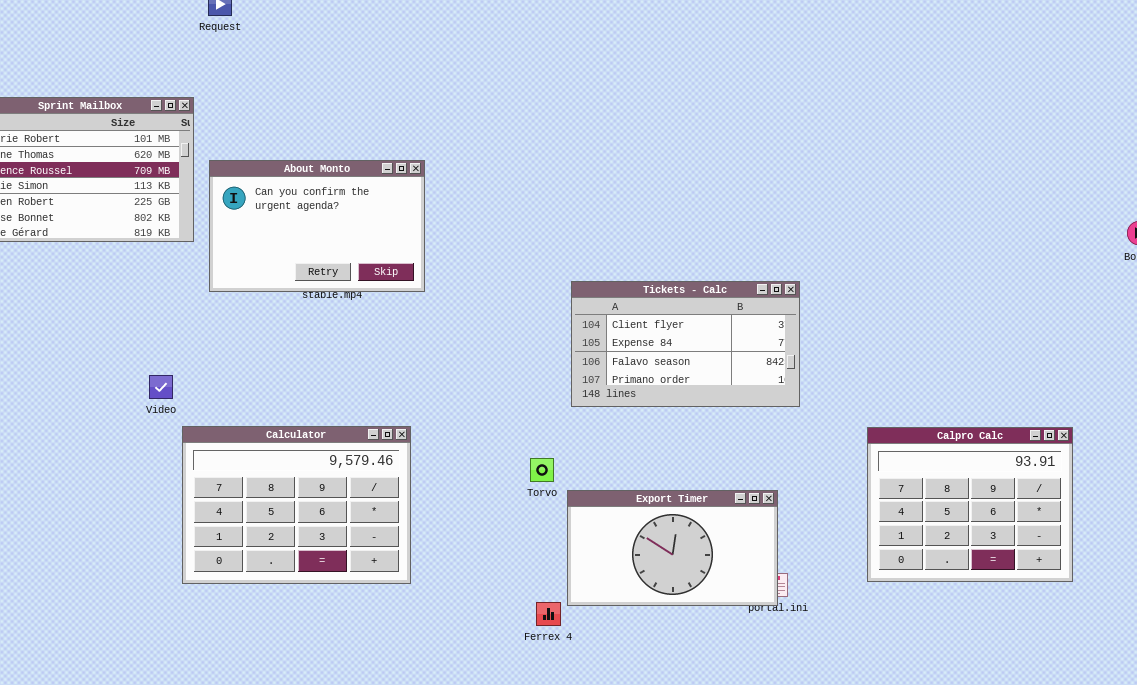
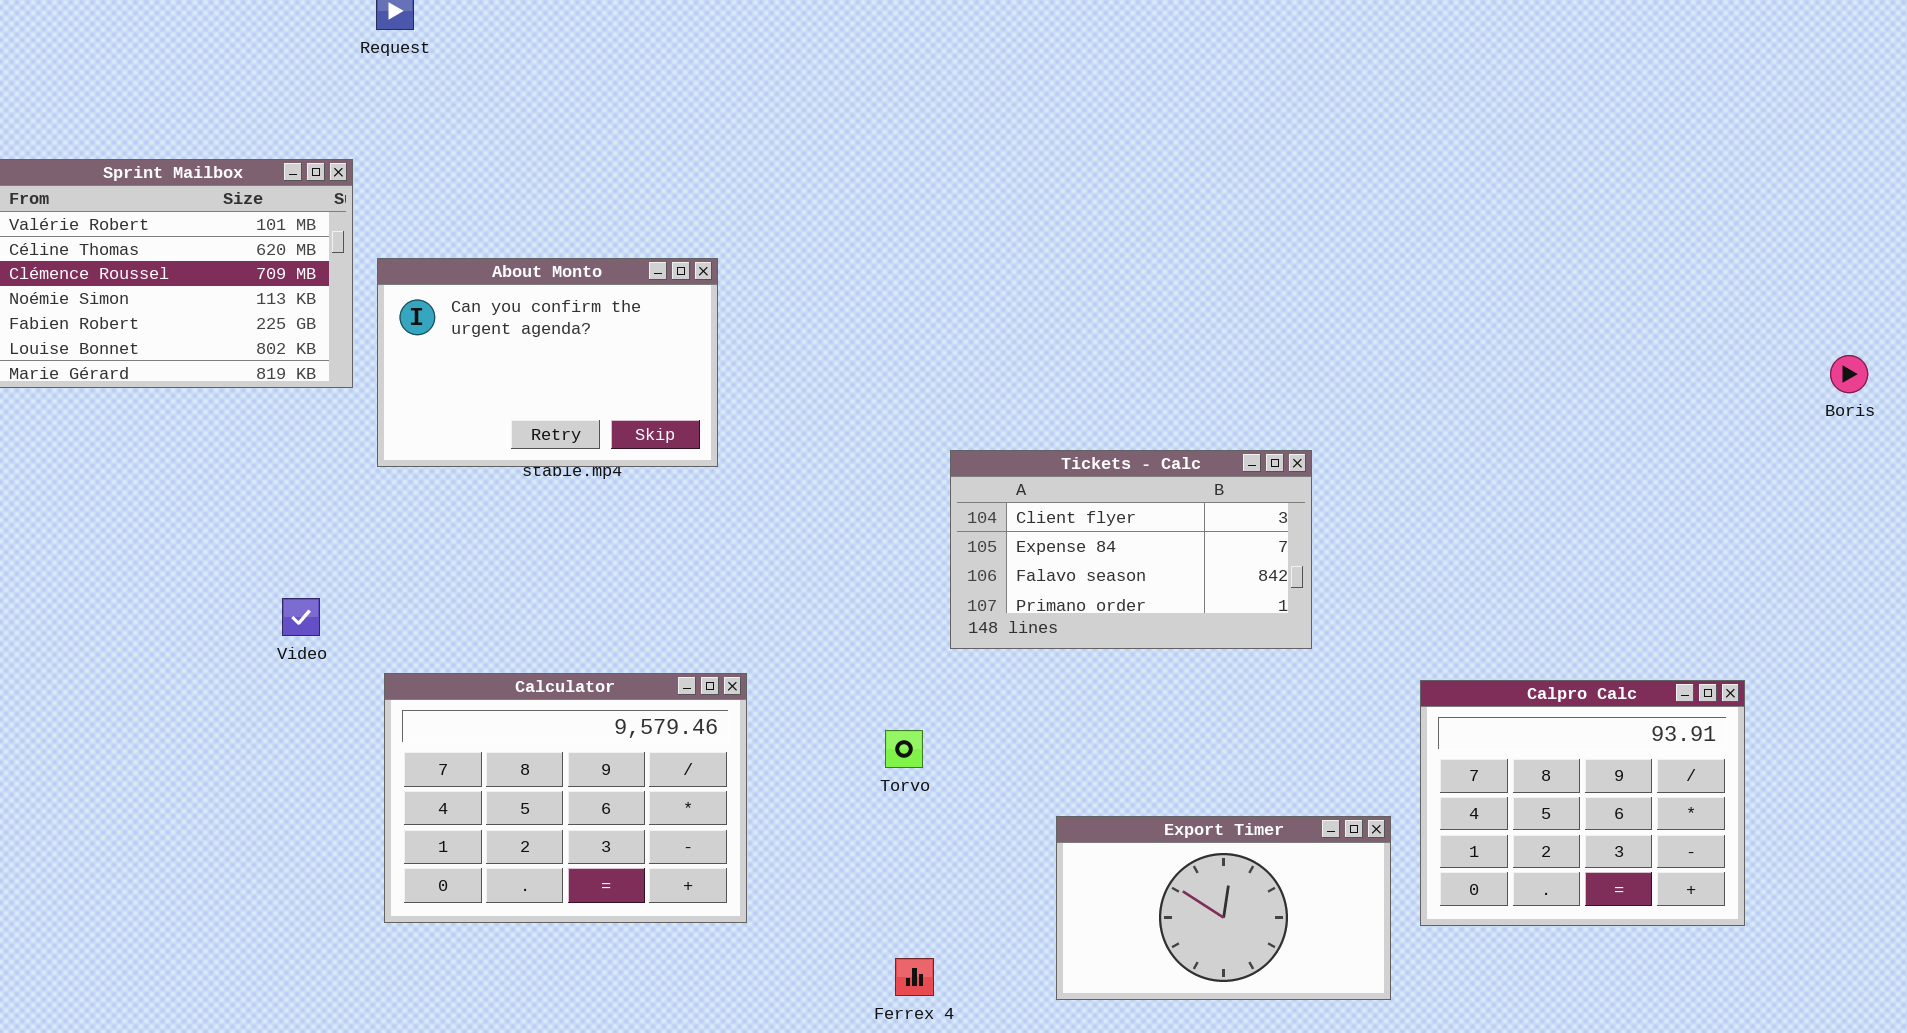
Calculator: [182,426,411,584] -> [384,673,747,923], moved
Export Timer: [567,490,778,606] -> [1056,816,1391,1000], moved

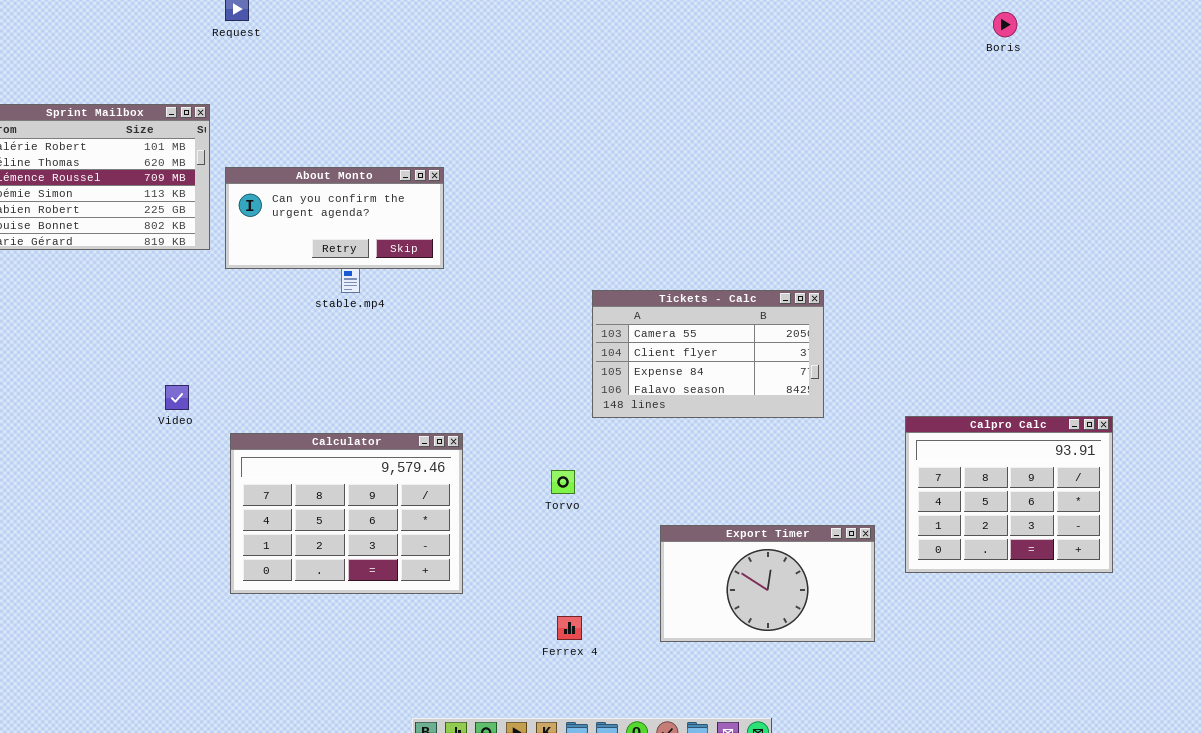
About Monto: [377,258,718,467] -> [225,167,444,269], resized
Boris: [1830,355,1868,393] -> [993,12,1017,37], moved
Tickets - Calc: [950,450,1312,649] -> [592,290,824,418], scrolled up 1 row
Calpro Calc: [1420,680,1745,926] -> [905,416,1113,573], moved

